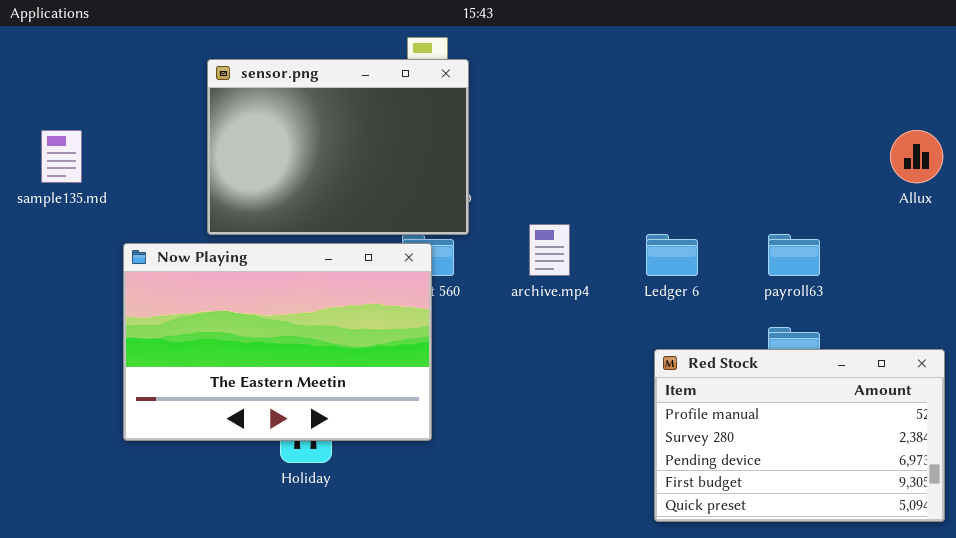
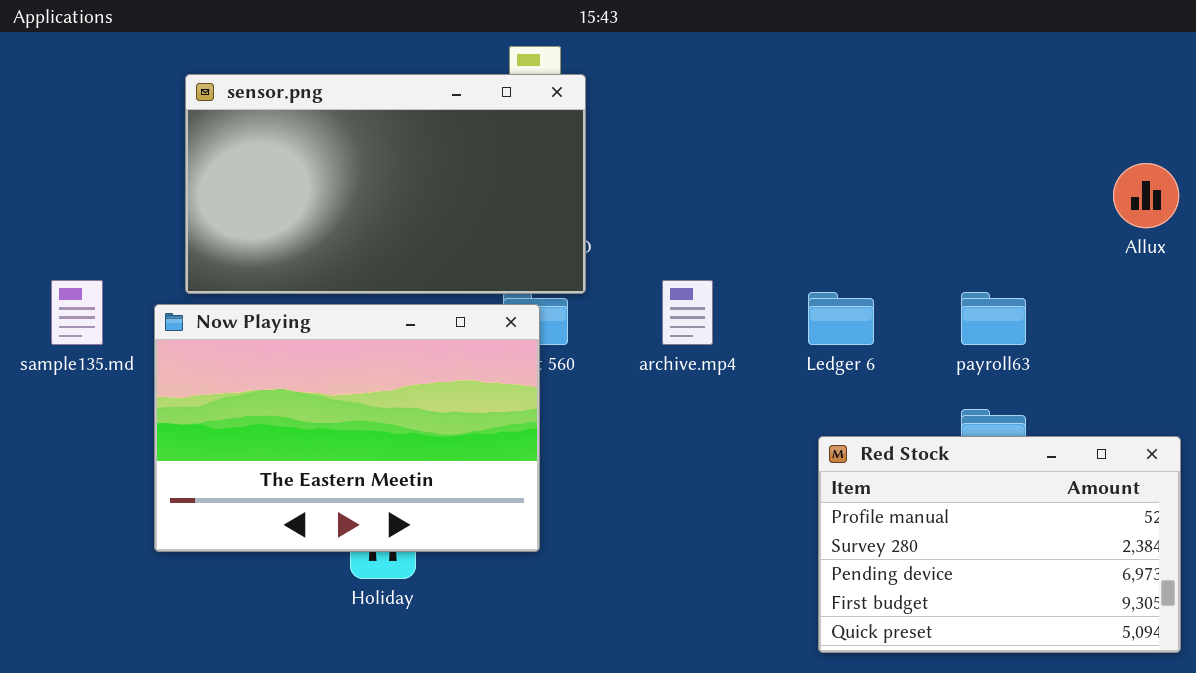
sensor.png: [207,59,469,235] -> [185,74,586,294], resized
sample135.md: [41,130,82,183] -> [51,280,103,345], moved

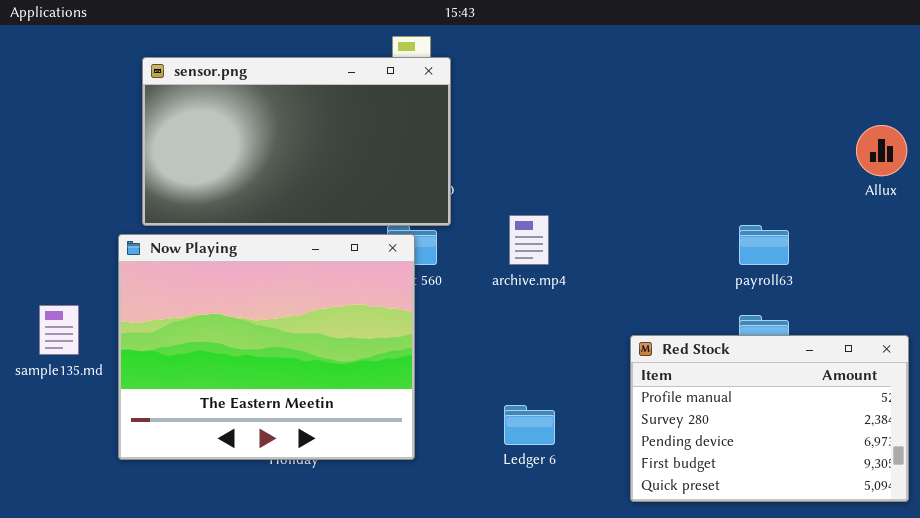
sample135.md: [51,280,103,345] -> [39,305,79,355], moved
Ledger 6: [808,292,874,345] -> [504,405,555,445], moved
Now Playing: [154,304,540,552] -> [118,234,415,460], resized

